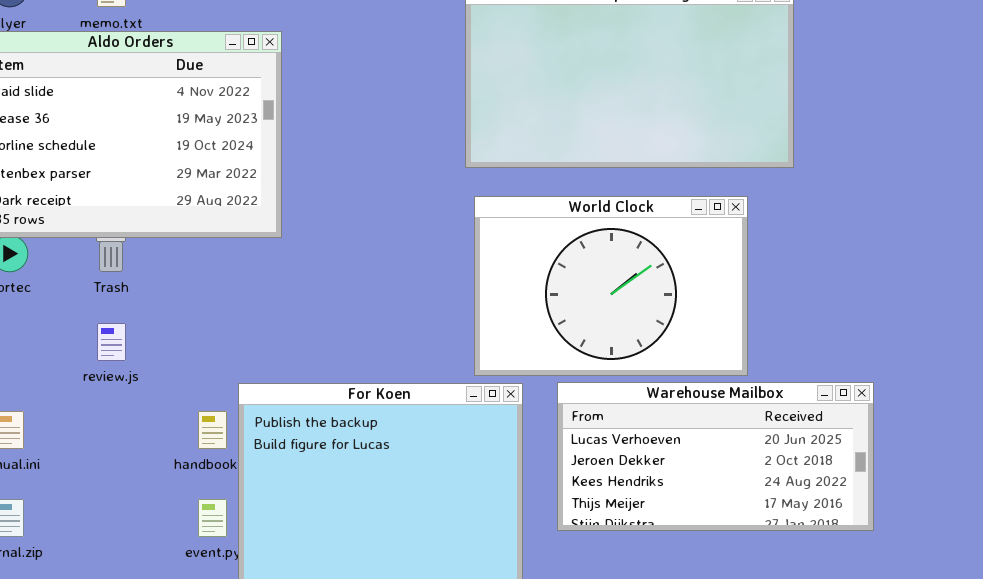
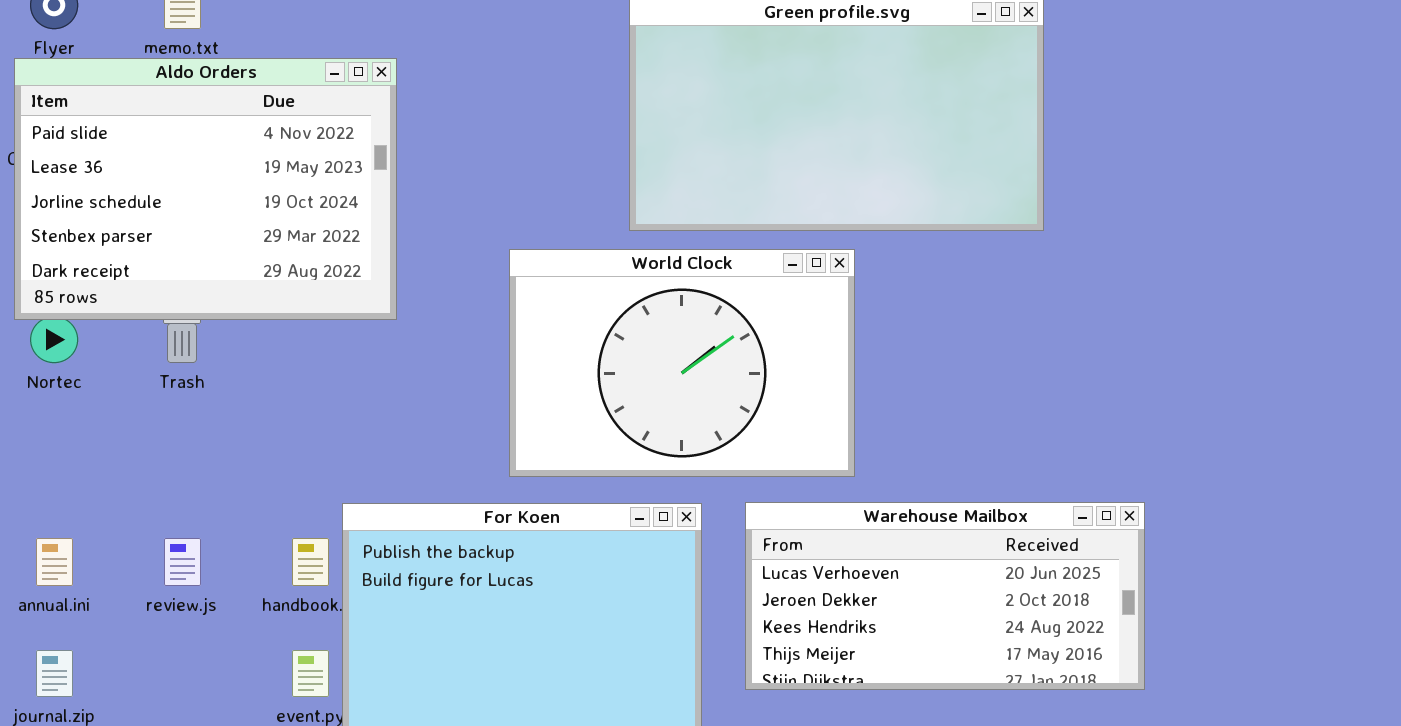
World Clock: [474,196,748,376] -> [509,249,855,477], moved
review.js: [97,323,126,361] -> [164,538,201,586], moved

